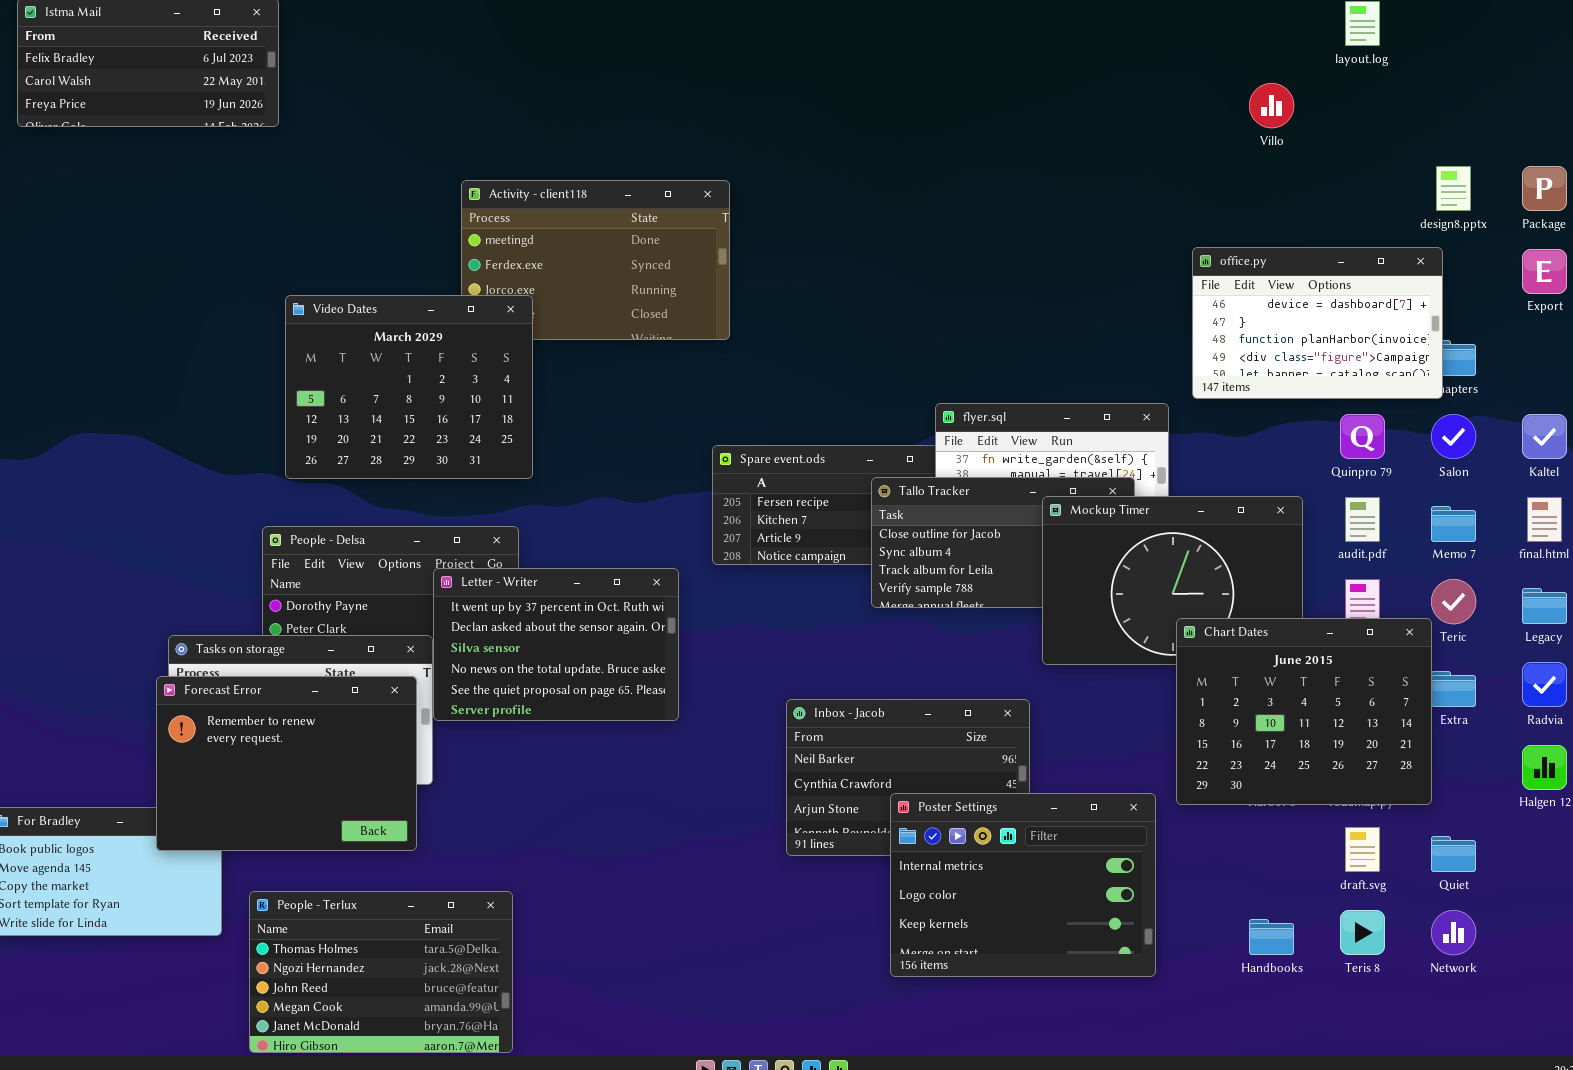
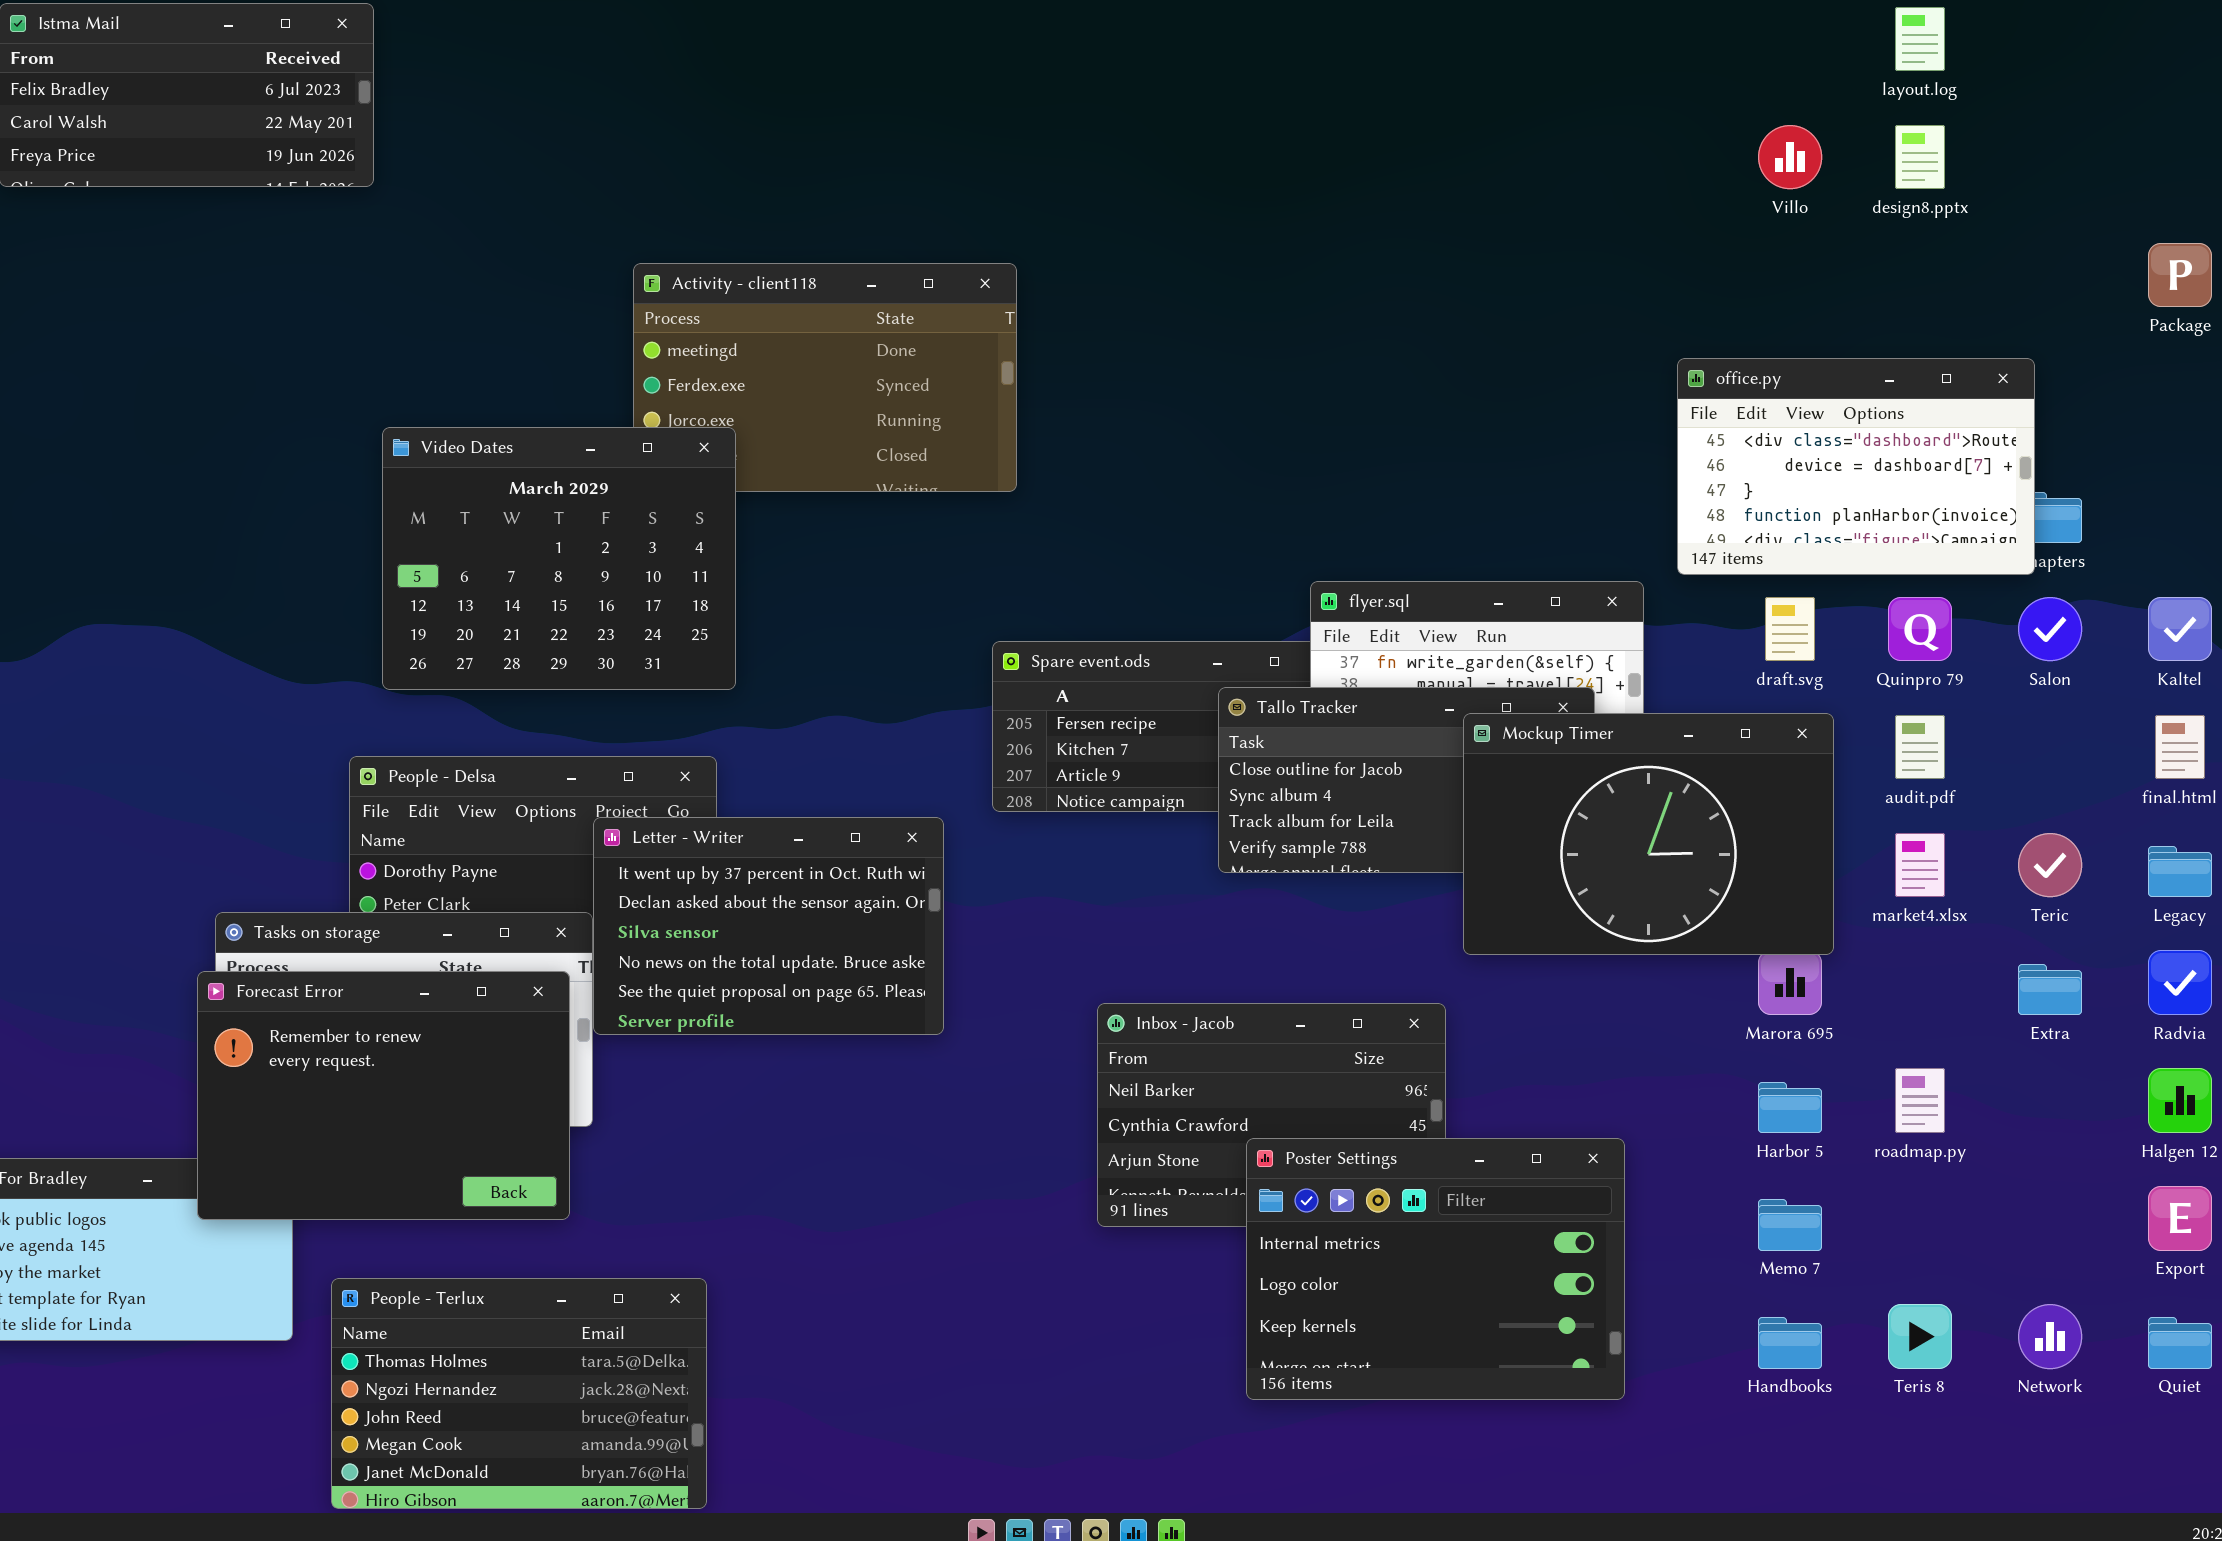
design8.pptx: [1436,166,1471,211] -> [1895,125,1945,189], moved
office.py: [1192,247,1443,399] -> [1677,358,2035,575], scrolled up 1 row
Export: [1522,249,1567,294] -> [2148,1186,2212,1251], moved
Memo 7: [1431,506,1476,542] -> [1758,1199,1822,1251], moved
Chart Dates: [1176,618,1432,805] -> none, closed
draft.svg: [1345,827,1380,872] -> [1765,597,1815,661], moved
Quiet: [1431,836,1476,872] -> [2148,1317,2212,1369], moved

